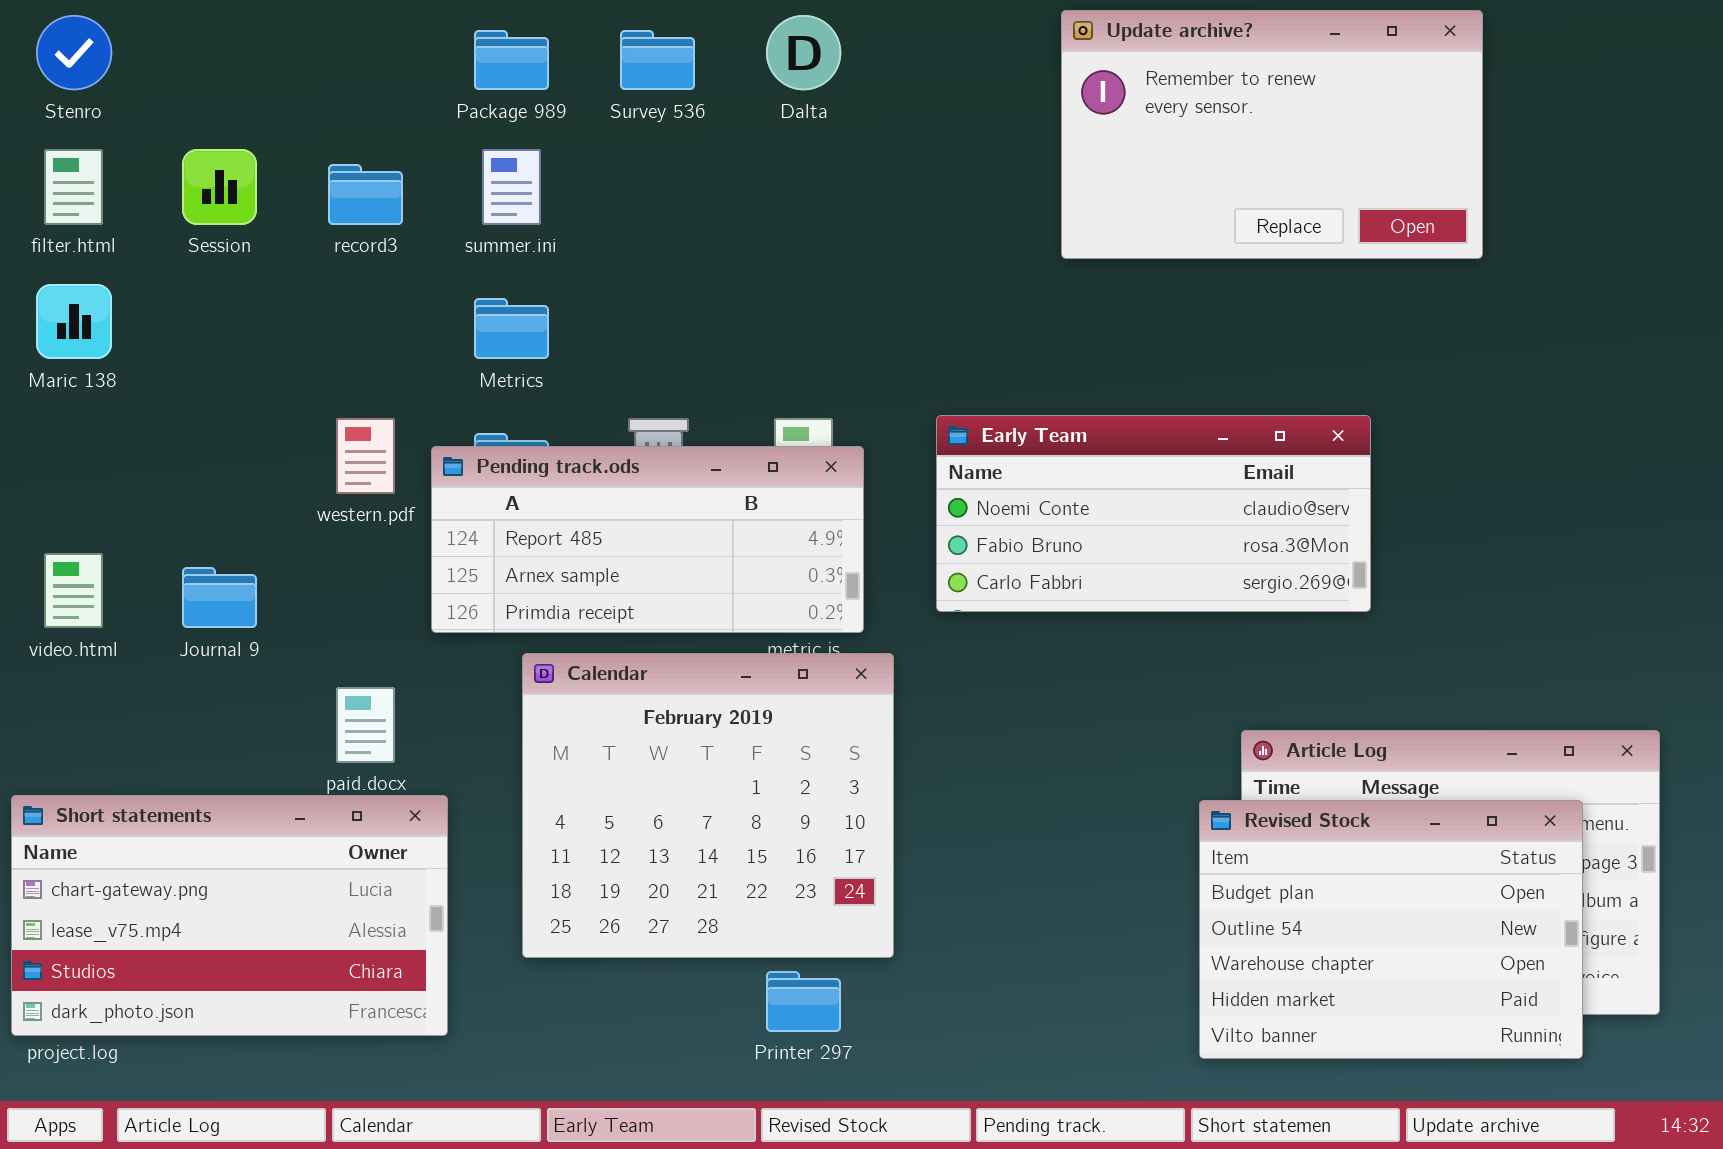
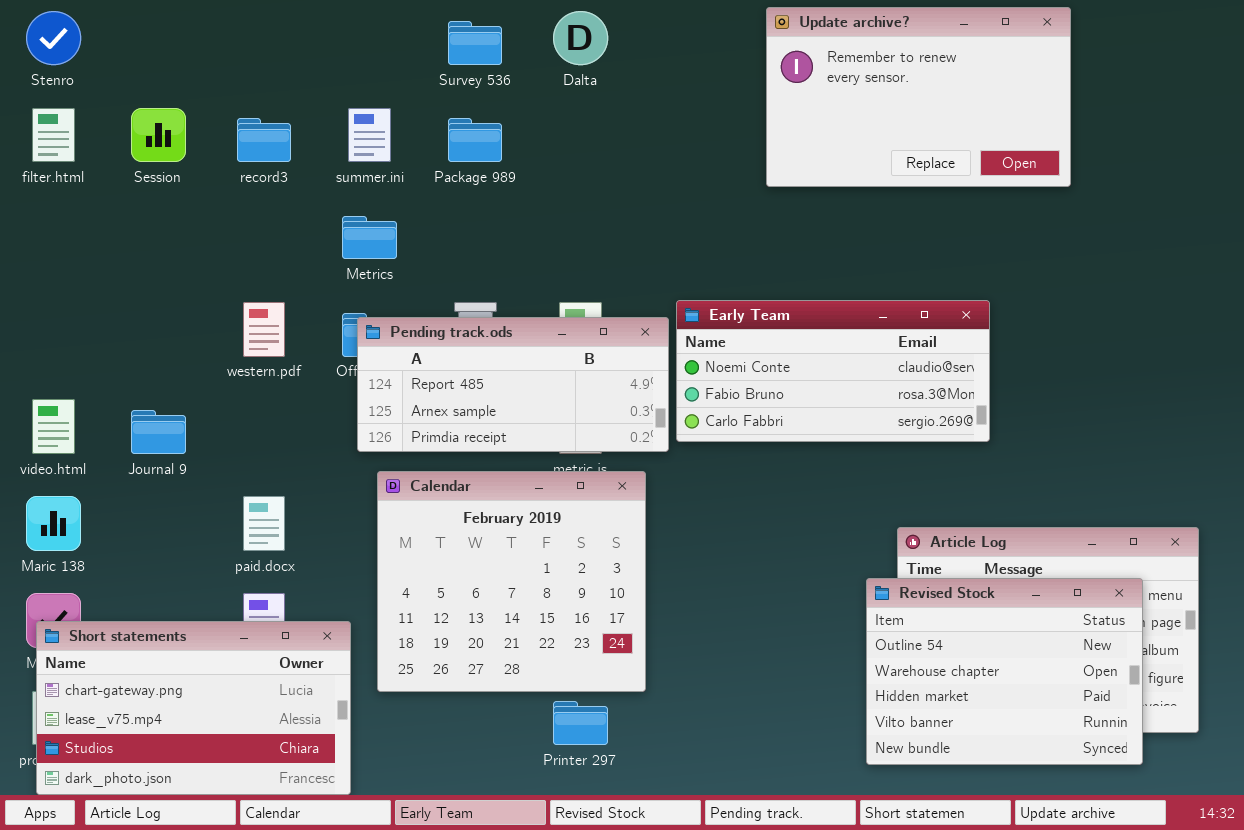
Package 989: [474,30,549,90] -> [448,118,502,162], moved
Maric 138: [36,284,112,359] -> [26,496,81,551], moved
Pending track.ods: [431,446,864,633] -> [357,317,669,452], moved
Short statements: [11,795,448,1036] -> [36,621,351,795], moved
Revised Stock: [1199,800,1583,1059] -> [866,578,1143,765], scrolled down 1 row

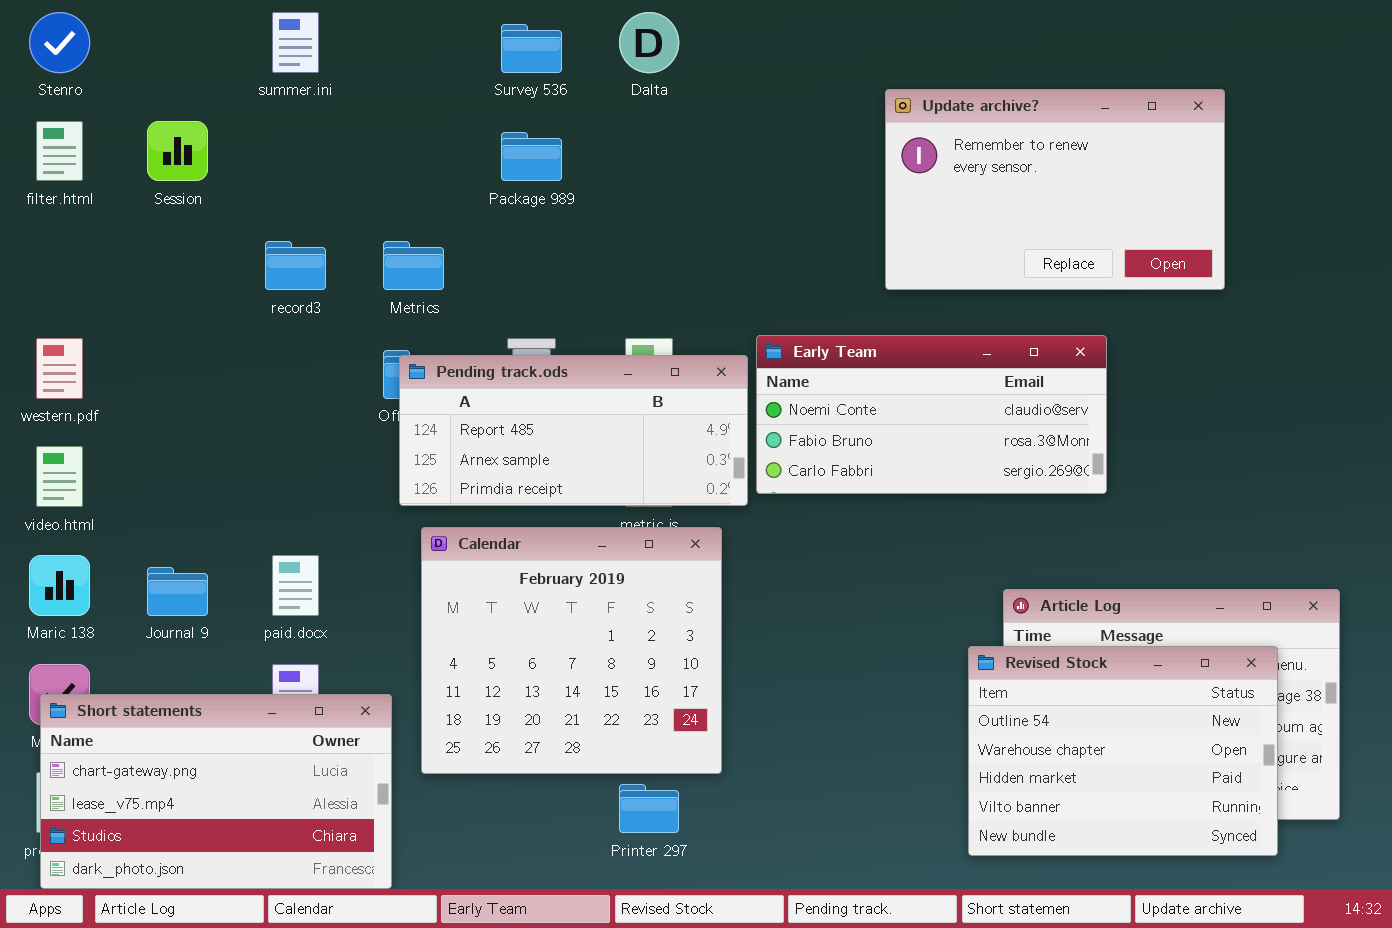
Update archive?: [766,7,1071,187] -> [885,89,1225,290], moved
summer.ini: [348,108,391,162] -> [272,12,319,73], moved
record3: [237,118,291,162] -> [265,241,326,290], moved
western.pdf: [243,302,285,357] -> [36,338,83,399], moved
Journal 9: [131,410,186,454] -> [147,567,208,616], moved

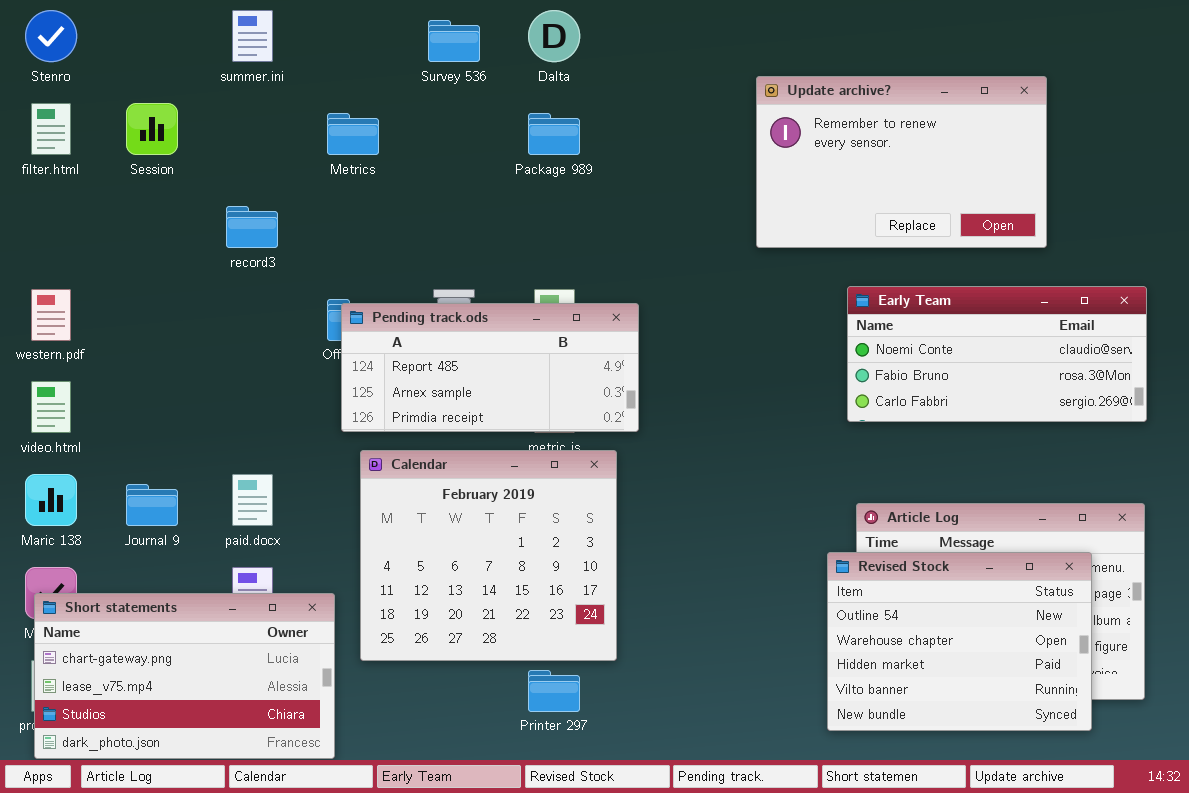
Package 989: [501,132,562,181] -> [528,113,580,155], moved
Metrics: [383,241,444,290] -> [327,113,379,155], moved
Early Team: [756,335,1107,494] -> [847,286,1147,422], moved

